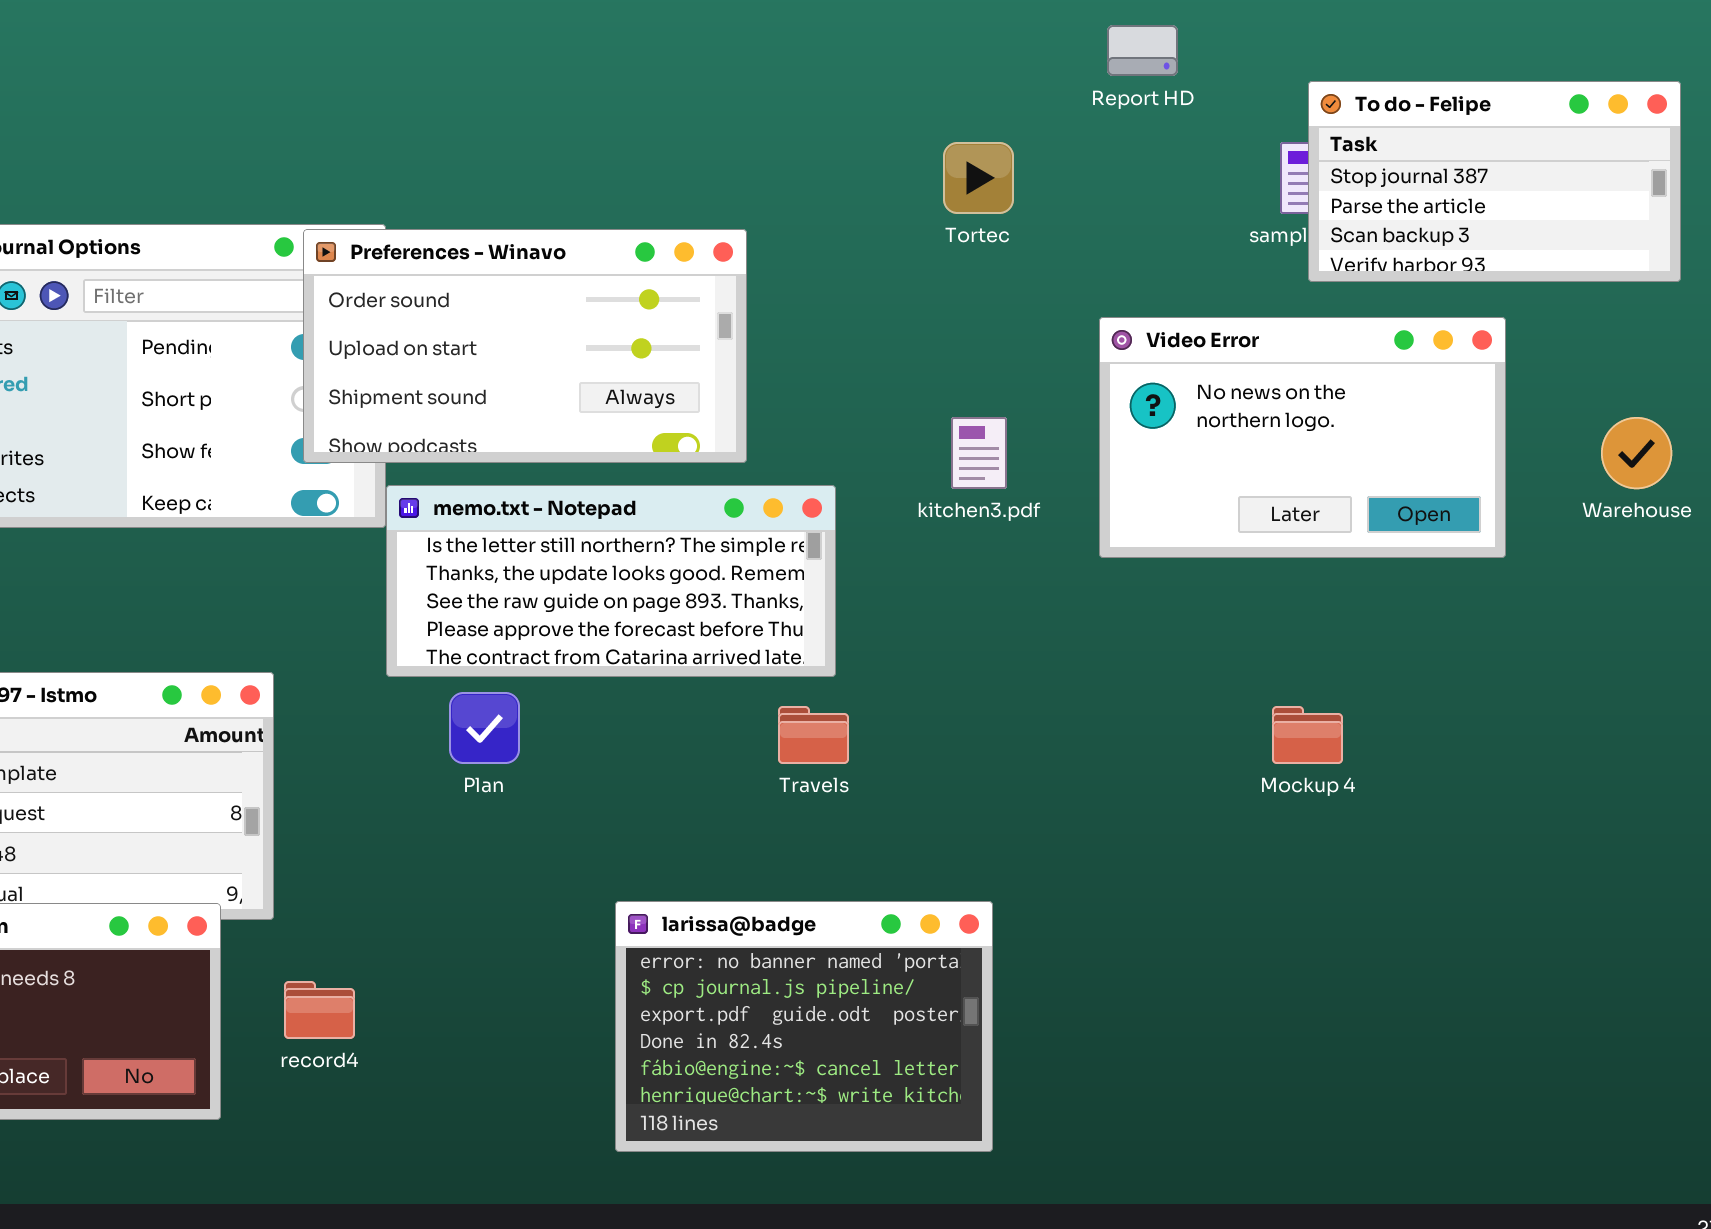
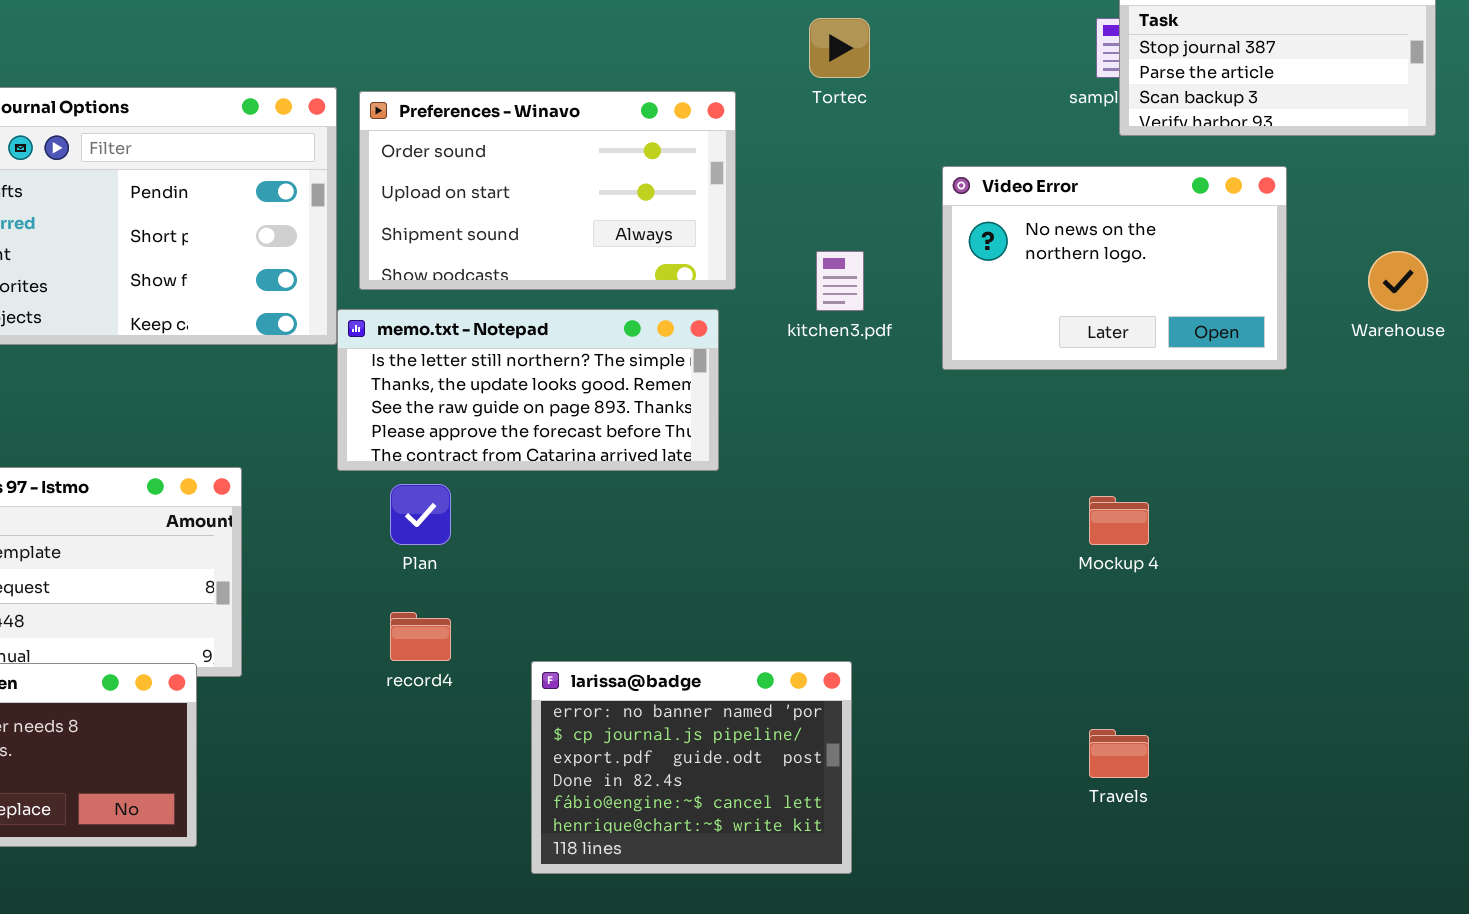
Preferences - Winavo: [303,229,747,463] -> [359,91,736,290], moved
Travels: [778,706,849,764] -> [1089,729,1149,778], moved
record4: [284,981,355,1039] -> [390,612,451,661], moved

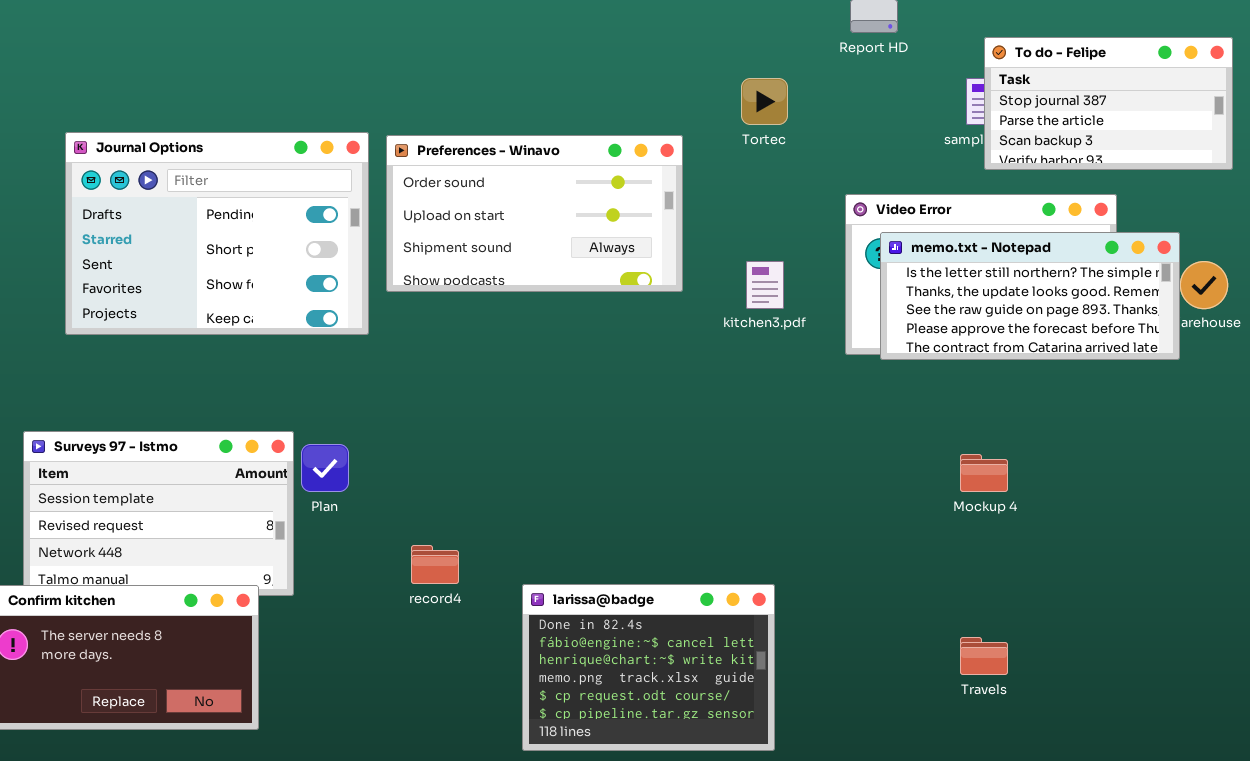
memo.txt - Notepad: [337,309,719,471] -> [880,232,1180,360], moved
Plan: [390,484,451,545] -> [301,444,349,492], moved
larissa@badge: [531,661,852,874] -> [522,584,775,751], scrolled down 3 rows

